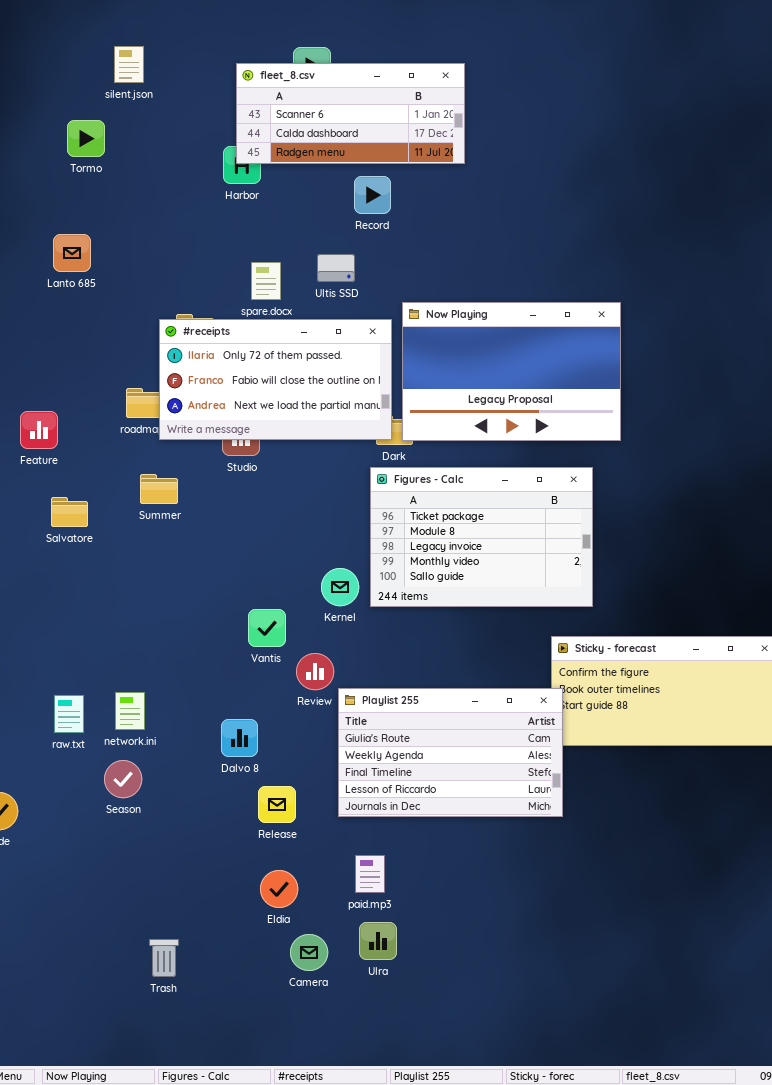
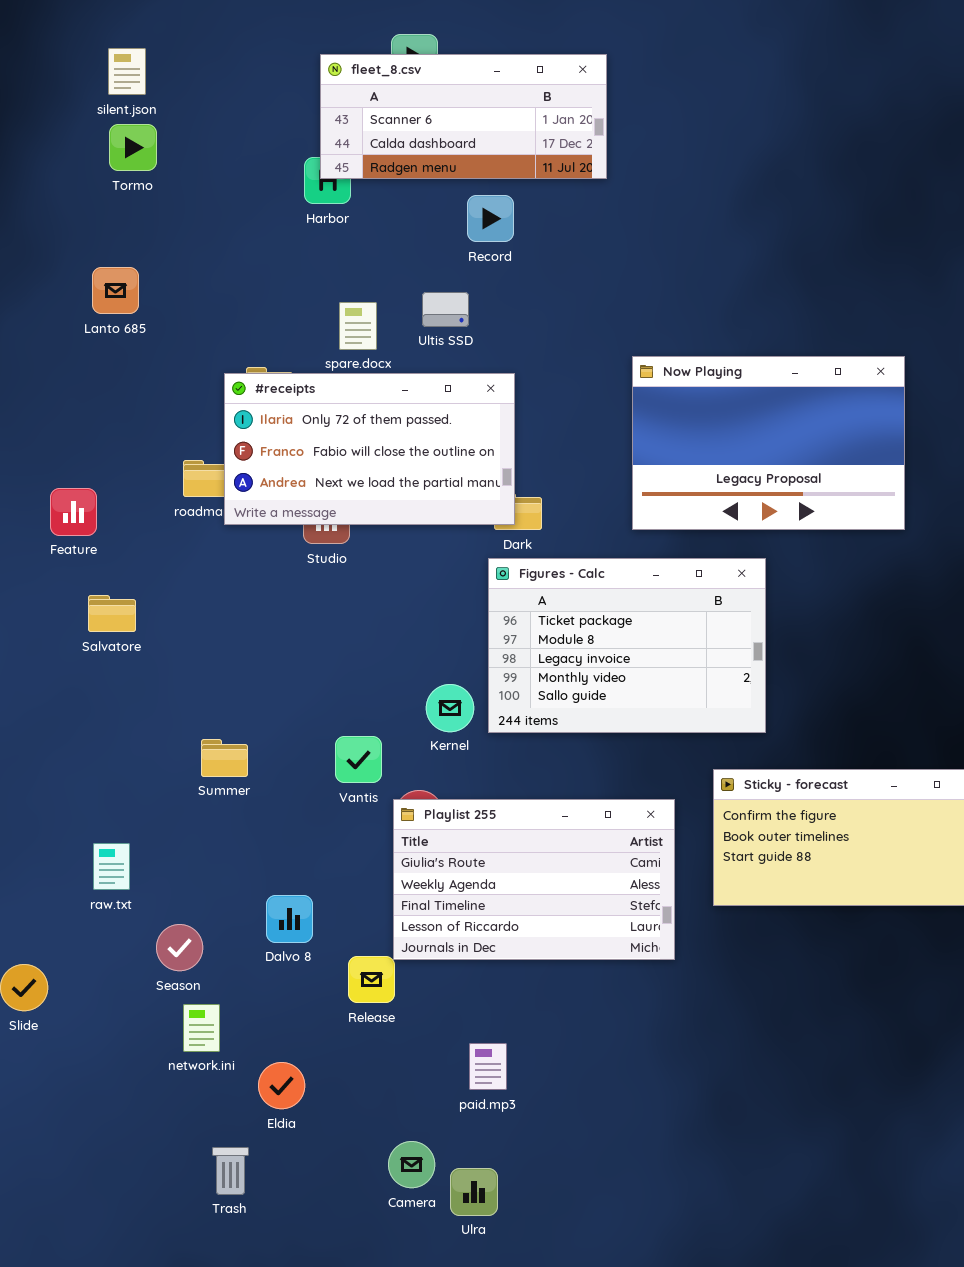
silent.json: [114,46,144,83] -> [108,48,146,95], moved
Now Playing: [402,302,621,441] -> [632,356,905,530], moved
Summer: [140,474,178,504] -> [201,739,248,777], moved
Playlist 255: [338,688,563,817] -> [393,799,675,960], moved
network.ini: [115,692,145,730] -> [183,1004,220,1052], moved
Dalvo 8: [221,719,258,757] -> [266,895,313,943], moved
Eldia: [260,870,298,908] -> [258,1062,305,1109], moved
Ulra: [359,922,397,960] -> [450,1168,498,1216], moved

